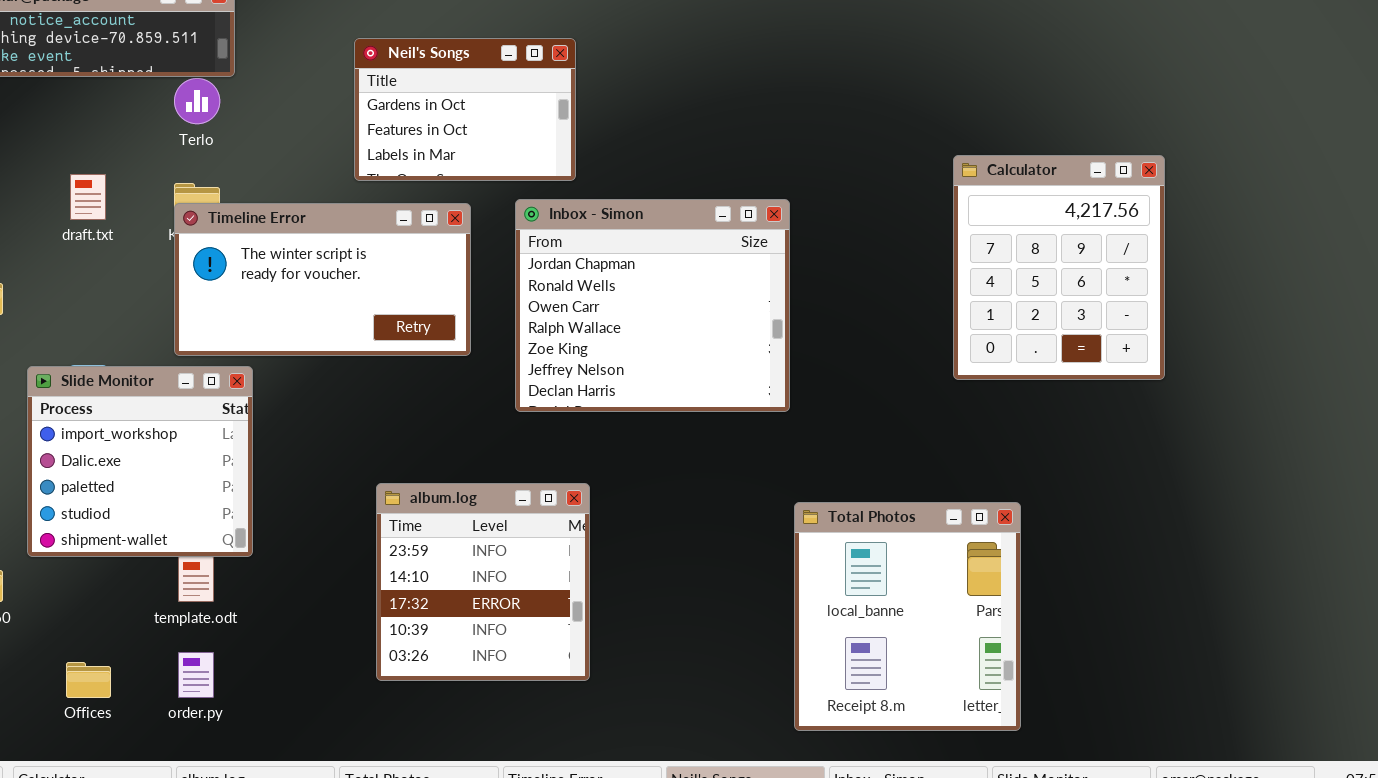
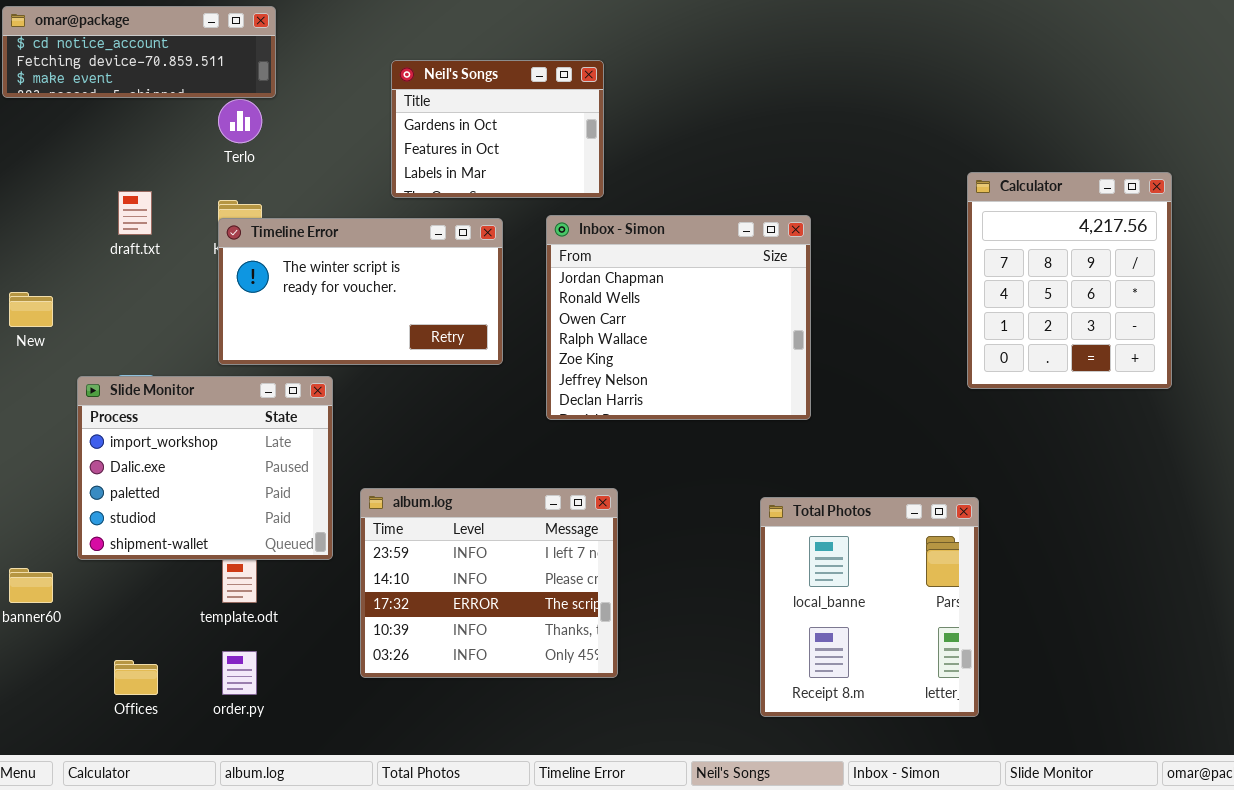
Slide Monitor: [27,366,253,557] -> [77,376,333,560], resized
album.log: [376,483,590,681] -> [360,488,618,678], resized
Total Photos: [794,502,1021,731] -> [760,497,979,717], moved

